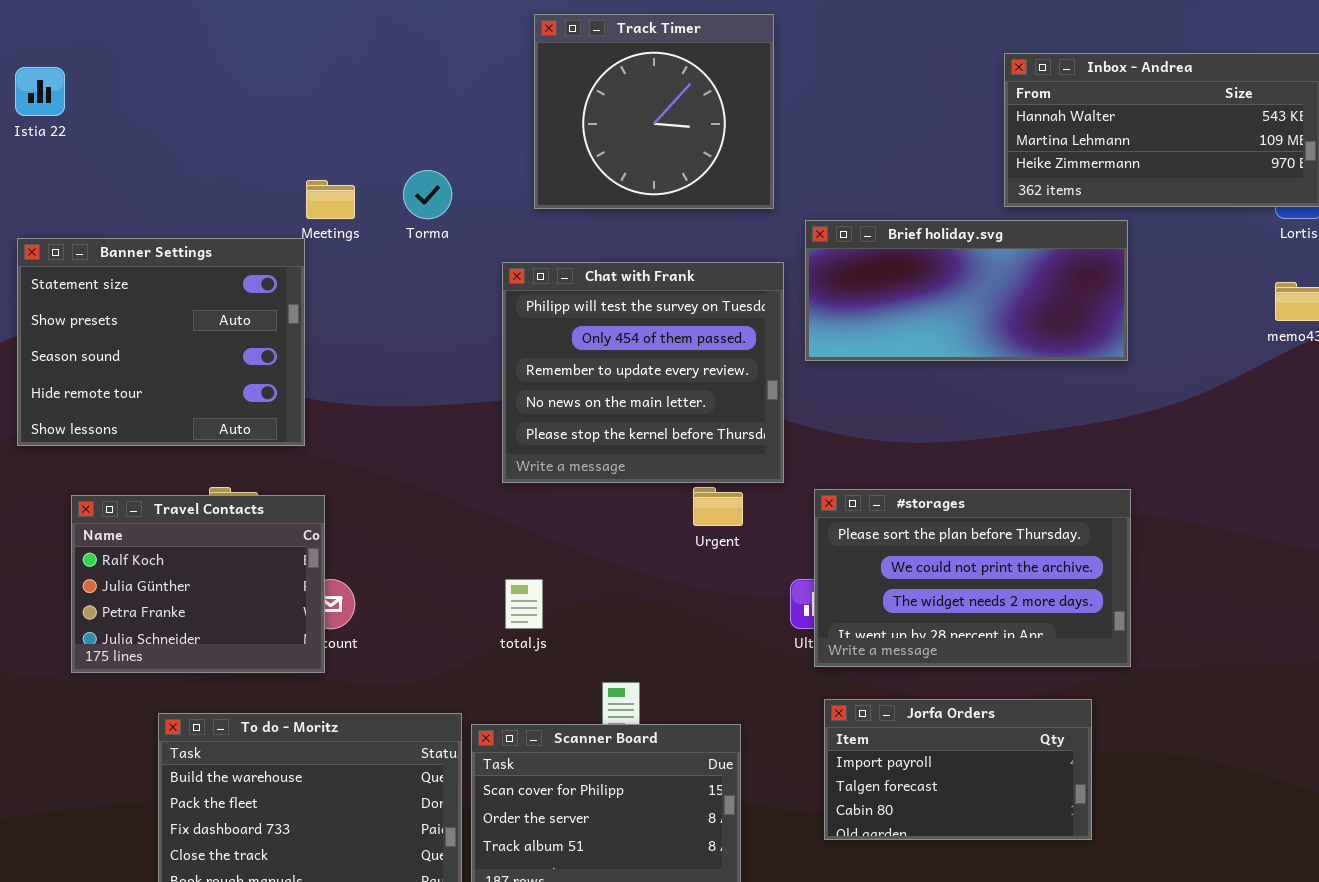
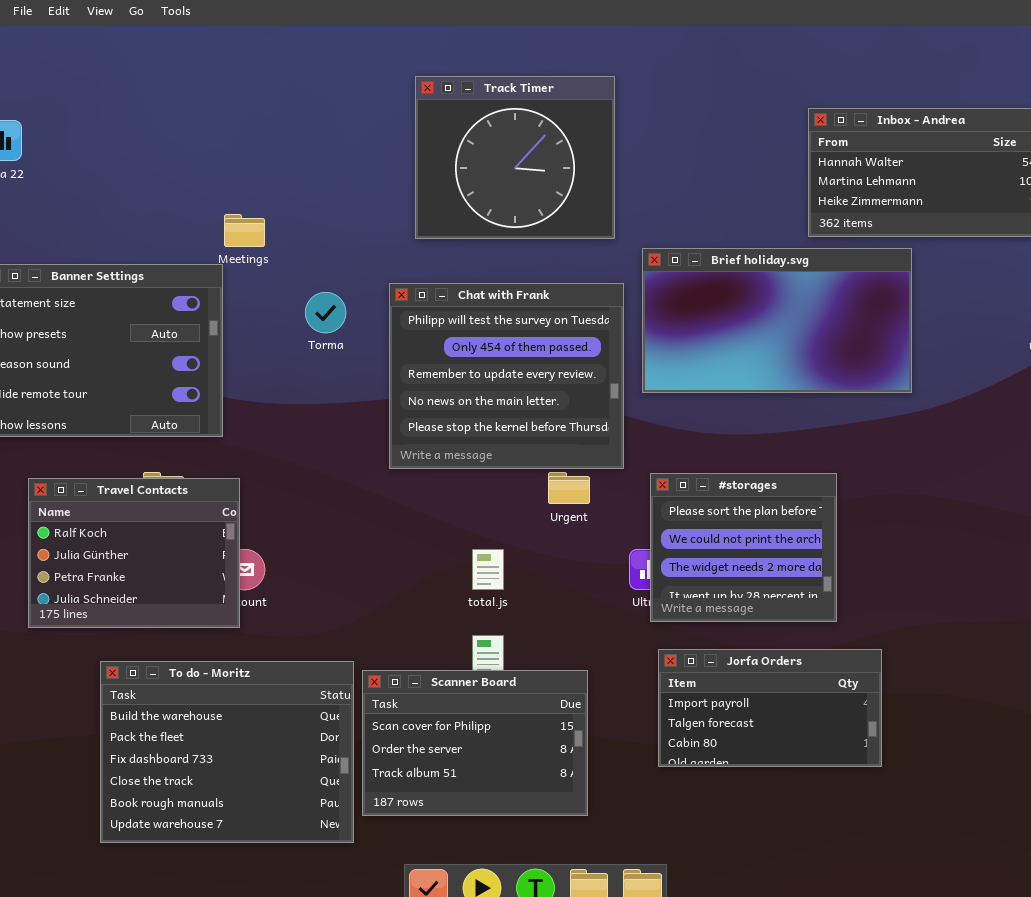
Torma: [403,170,452,219] -> [305,292,346,333], moved
Brief holiday.svg: [805,220,1128,361] -> [642,248,912,393], resized
#storages: [814,489,1131,667] -> [650,473,837,622], resized
total.js: [505,579,543,629] -> [472,549,504,590], moved

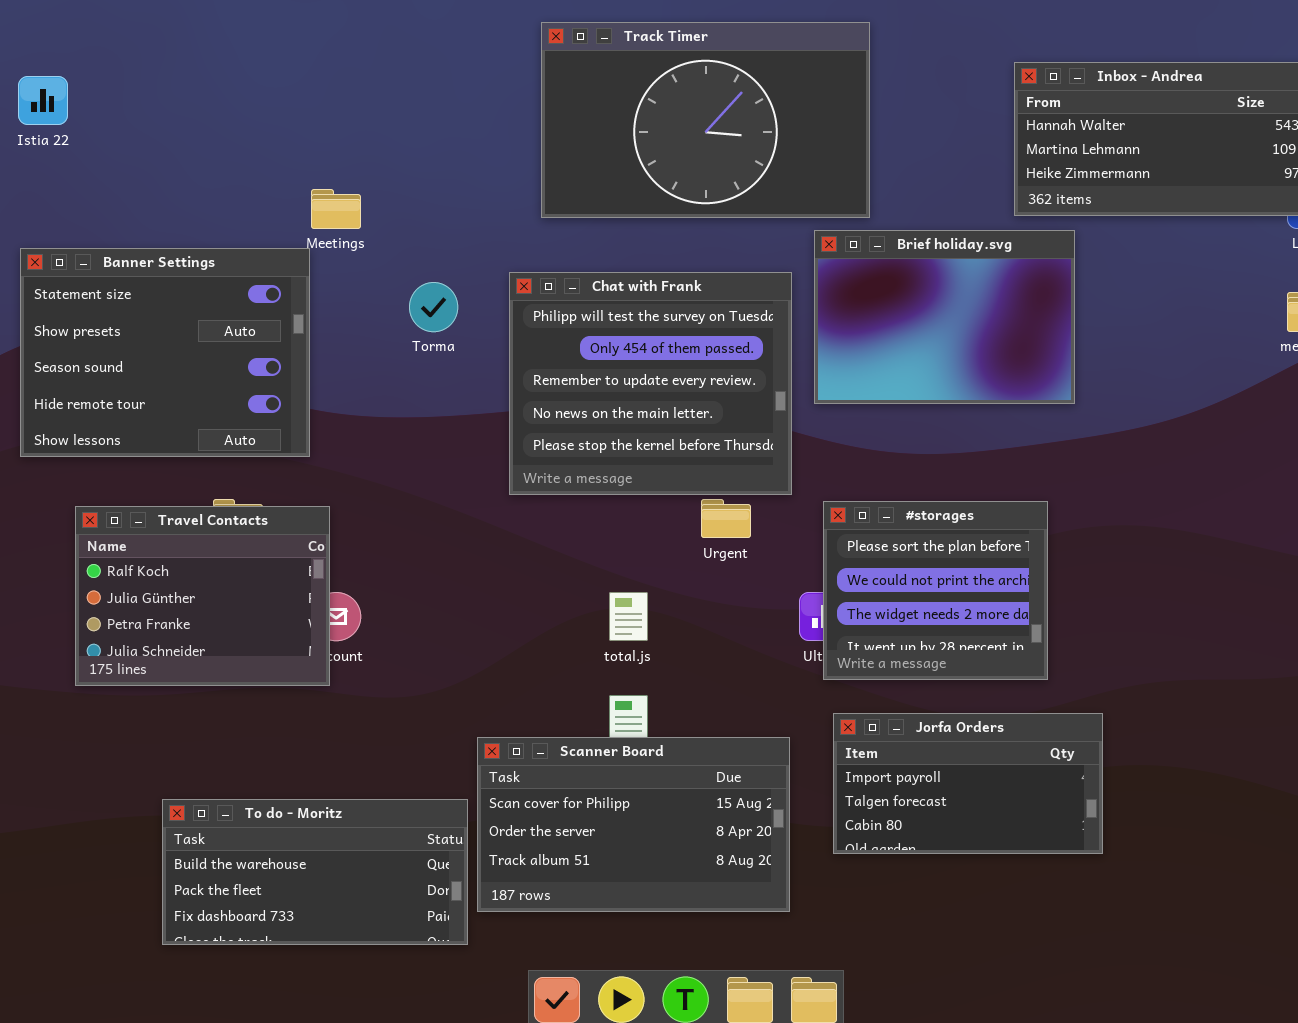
Track Timer: [415,76,615,239] -> [541,22,870,218], resized
Brief holiday.svg: [642,248,912,393] -> [814,230,1075,404], resized
To do - Moritz: [100,661,354,843] -> [162,799,468,945], resized
Scanner Board: [362,670,588,816] -> [477,737,790,912], resized

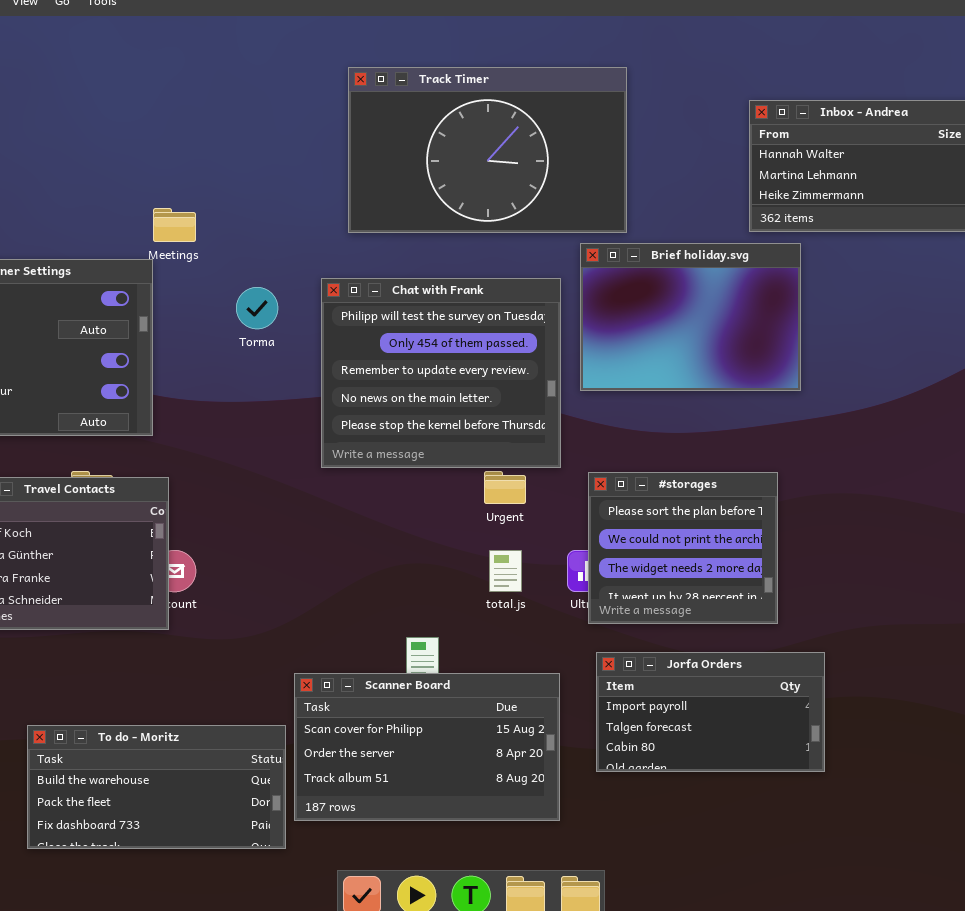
total.js: [609,592,648,641] -> [489,550,522,592], moved

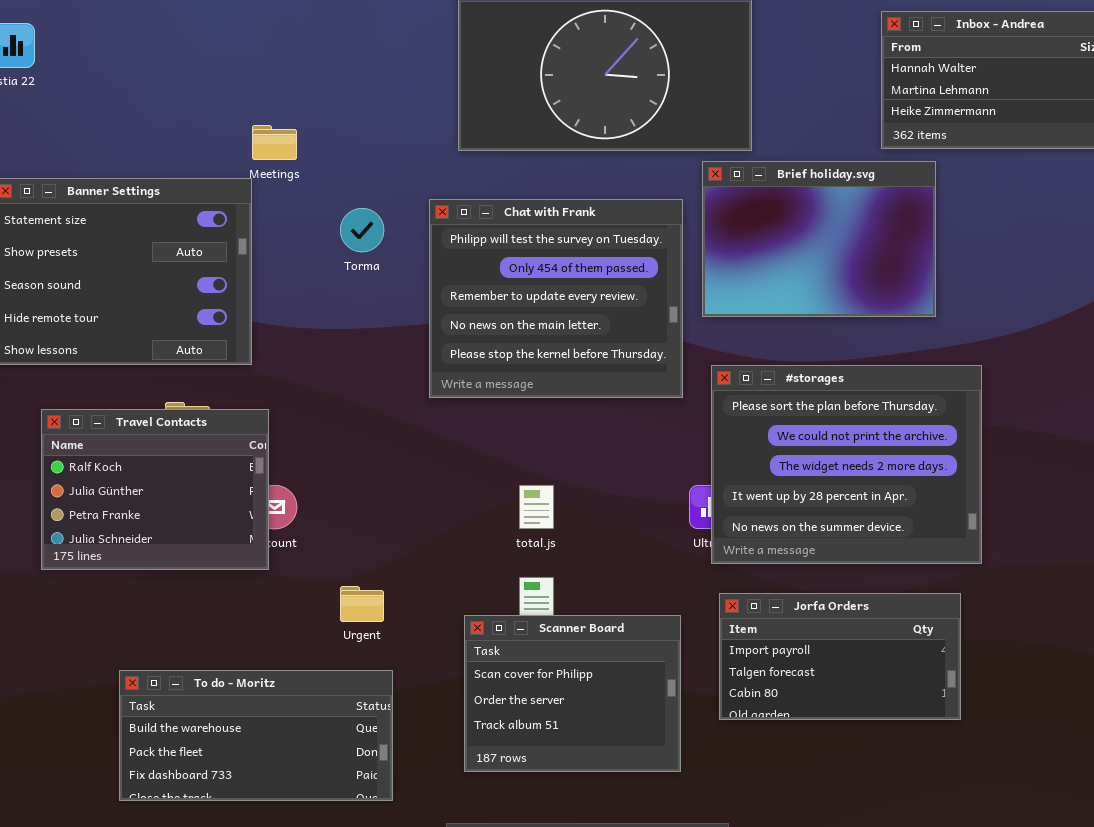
Urgent: [484,471,526,504] -> [340,586,384,622], moved
#storages: [588,472,778,624] -> [711,365,982,564], resized
total.js: [489,550,522,592] -> [519,485,554,529], moved
Scanner Board: [294,673,560,821] -> [464,615,681,772], resized

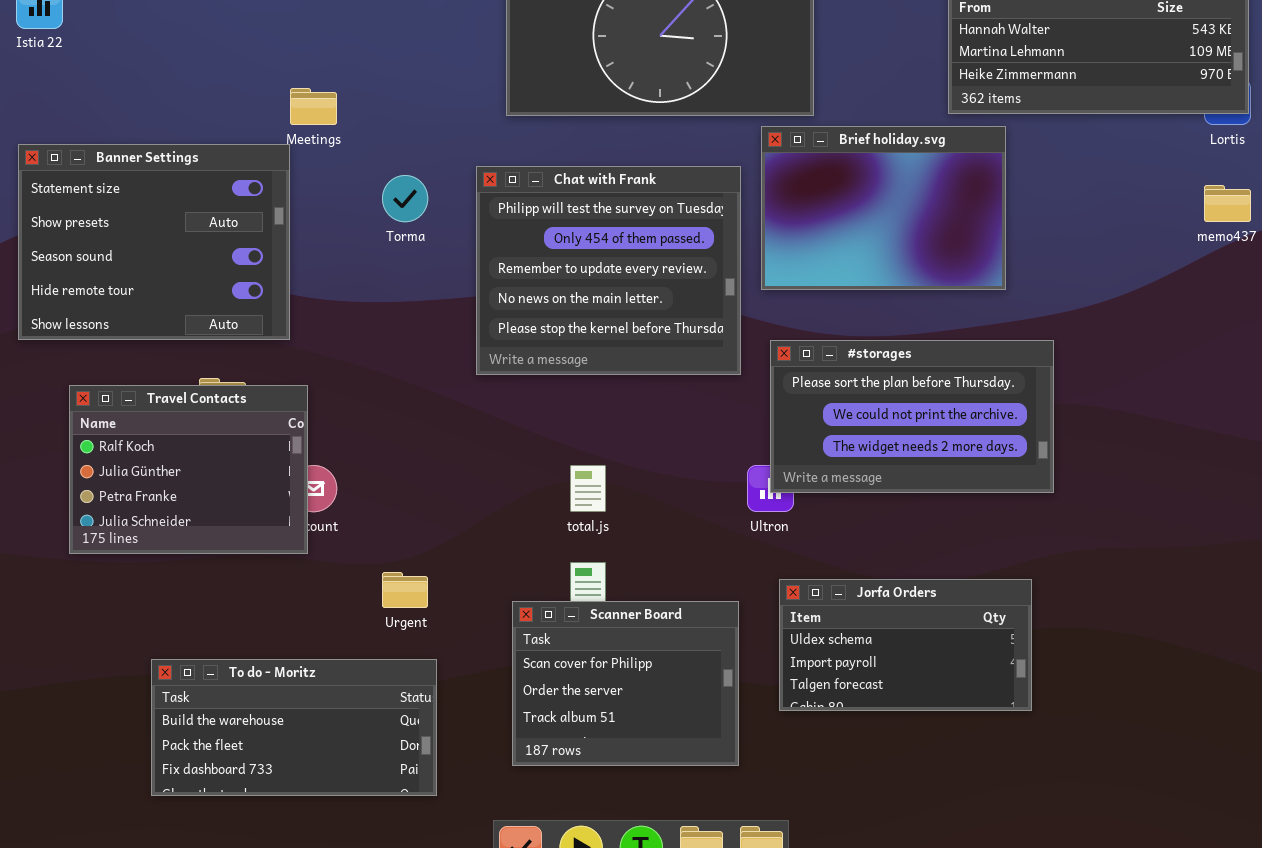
#storages: [711,365,982,564] -> [770,340,1054,493], resized
Jorfa Orders: [719,593,961,720] -> [779,579,1032,711], scrolled up 1 row

